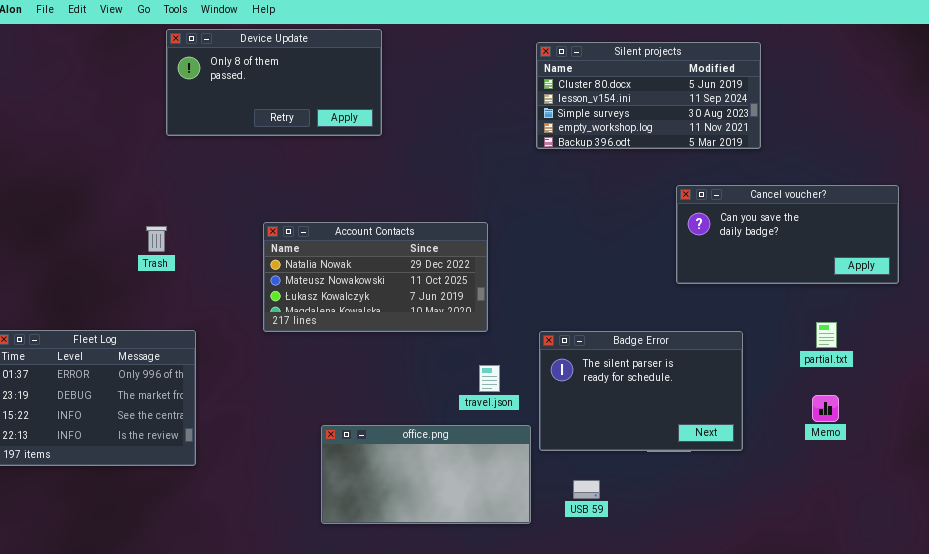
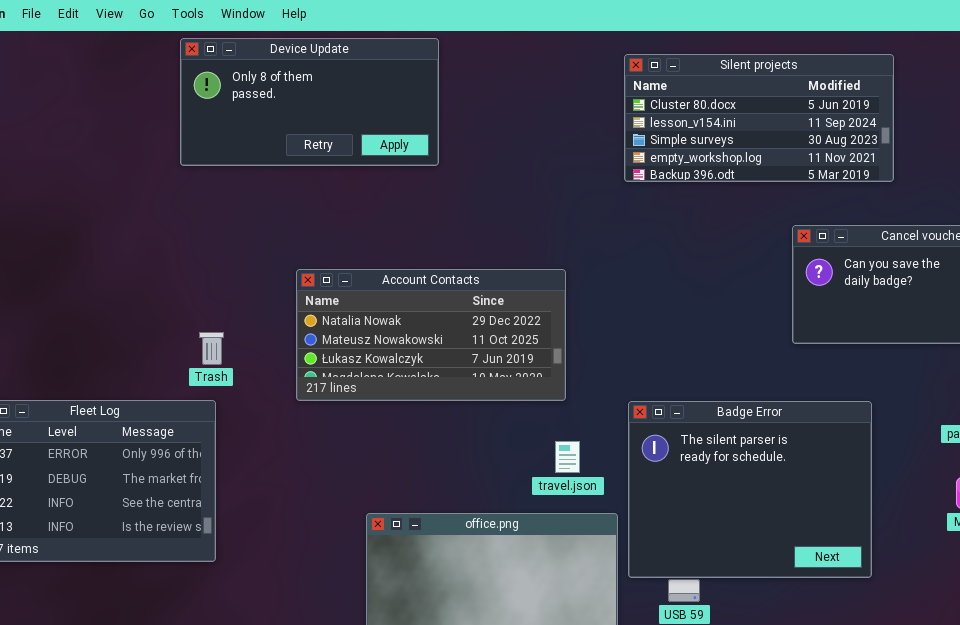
Trash: [146,226,167,252] -> [199,332,224,365], moved
Badge Error: [539,331,743,451] -> [628,401,872,578], resized

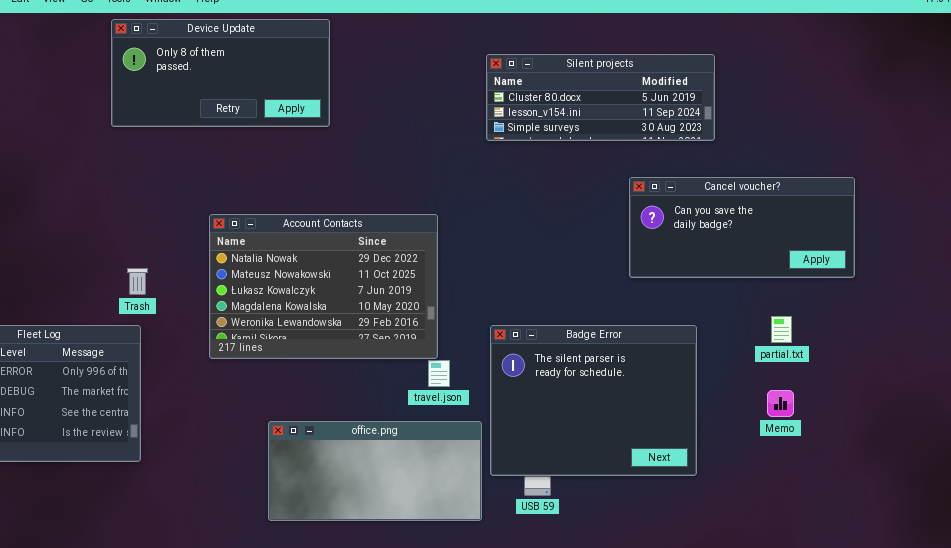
Silent projects: [624,54,894,182] -> [486,54,715,141], resized
Account Contacts: [296,269,566,401] -> [209,214,438,359], resized

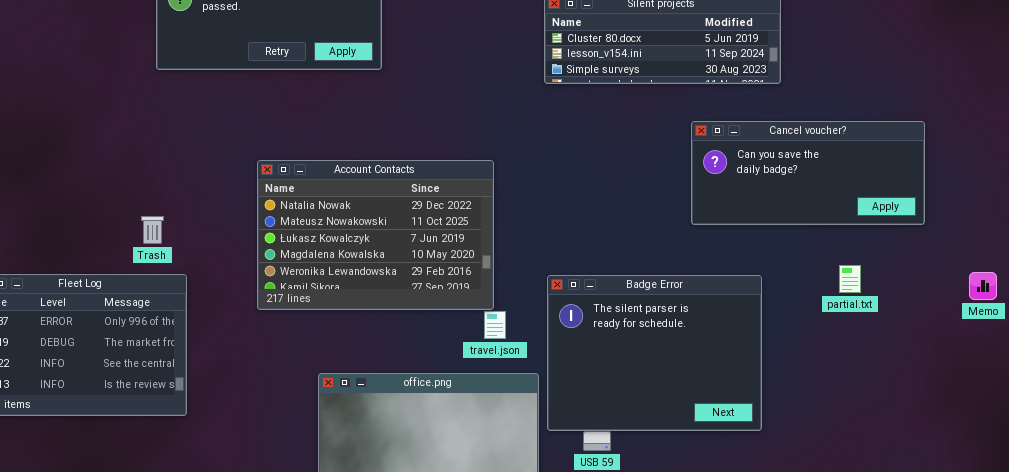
Trash: [127,268,148,295] -> [141,216,164,244], moved
Memo: [767,390,794,417] -> [969,272,997,300], moved

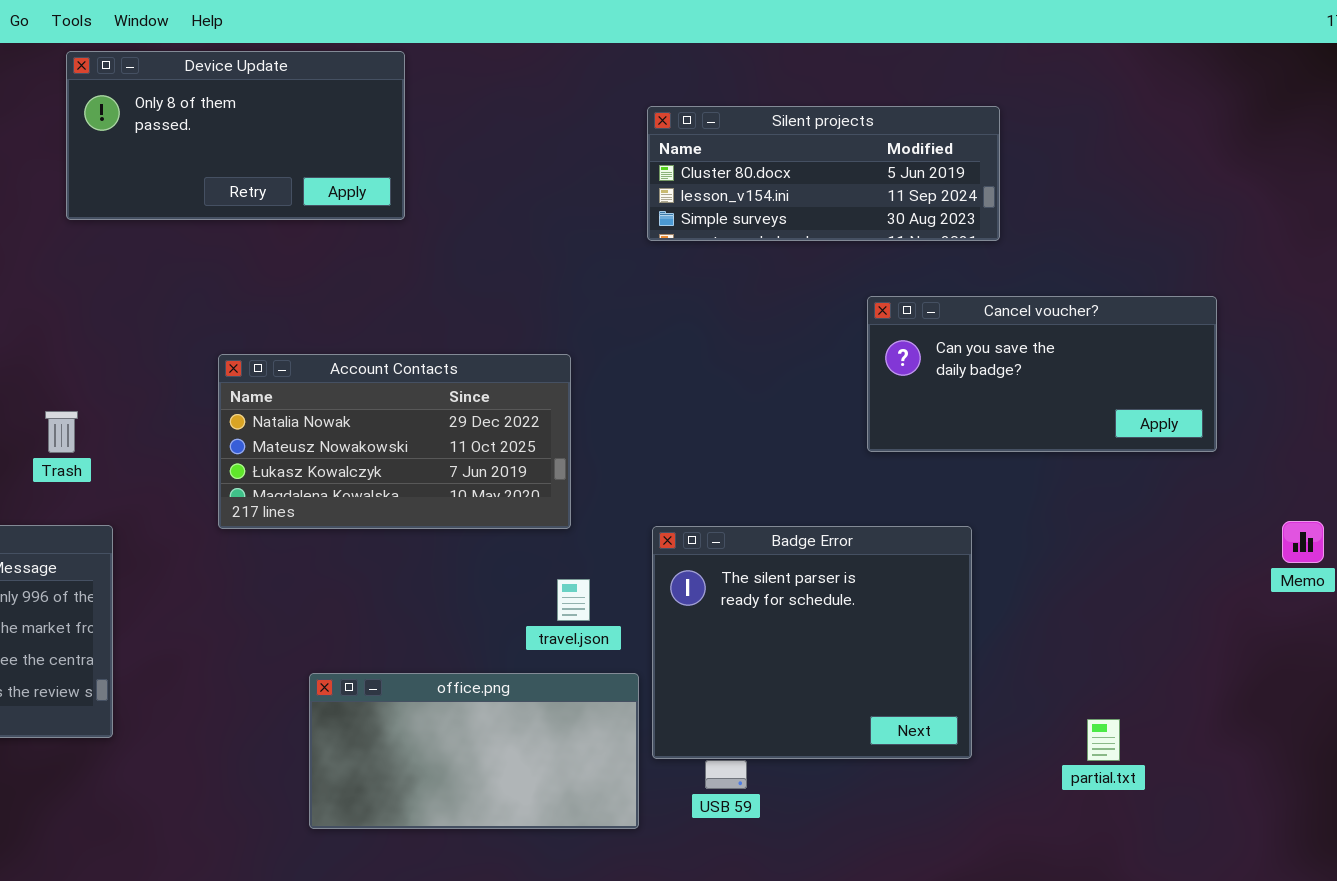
Account Contacts: [257,160,494,310] -> [218,354,571,529], resized
Trash: [141,216,164,244] -> [45,411,78,453], moved
partial.txt: [839,265,861,293] -> [1087,719,1120,761], moved

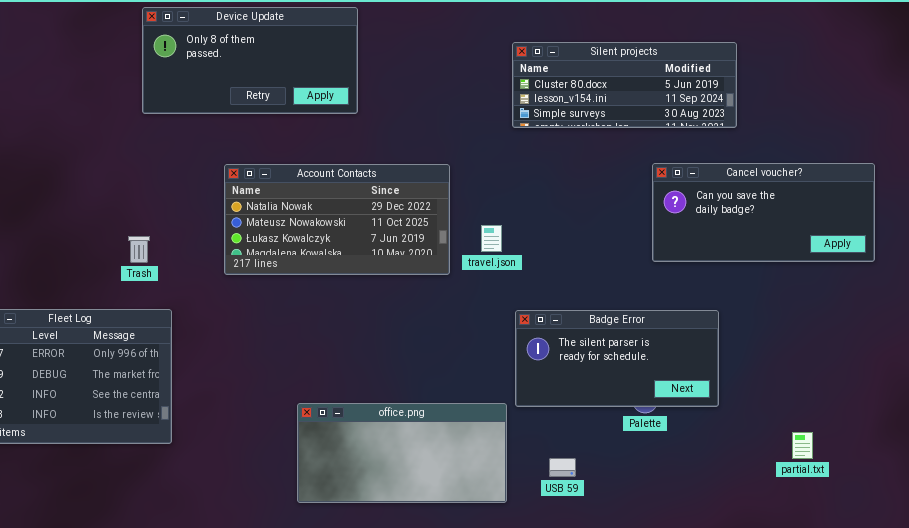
Account Contacts: [218,354,571,529] -> [224,164,450,275], moved
Badge Error: [652,526,972,759] -> [515,310,719,407], resized
travel.json: [557,579,590,621] -> [481,225,502,252], moved

